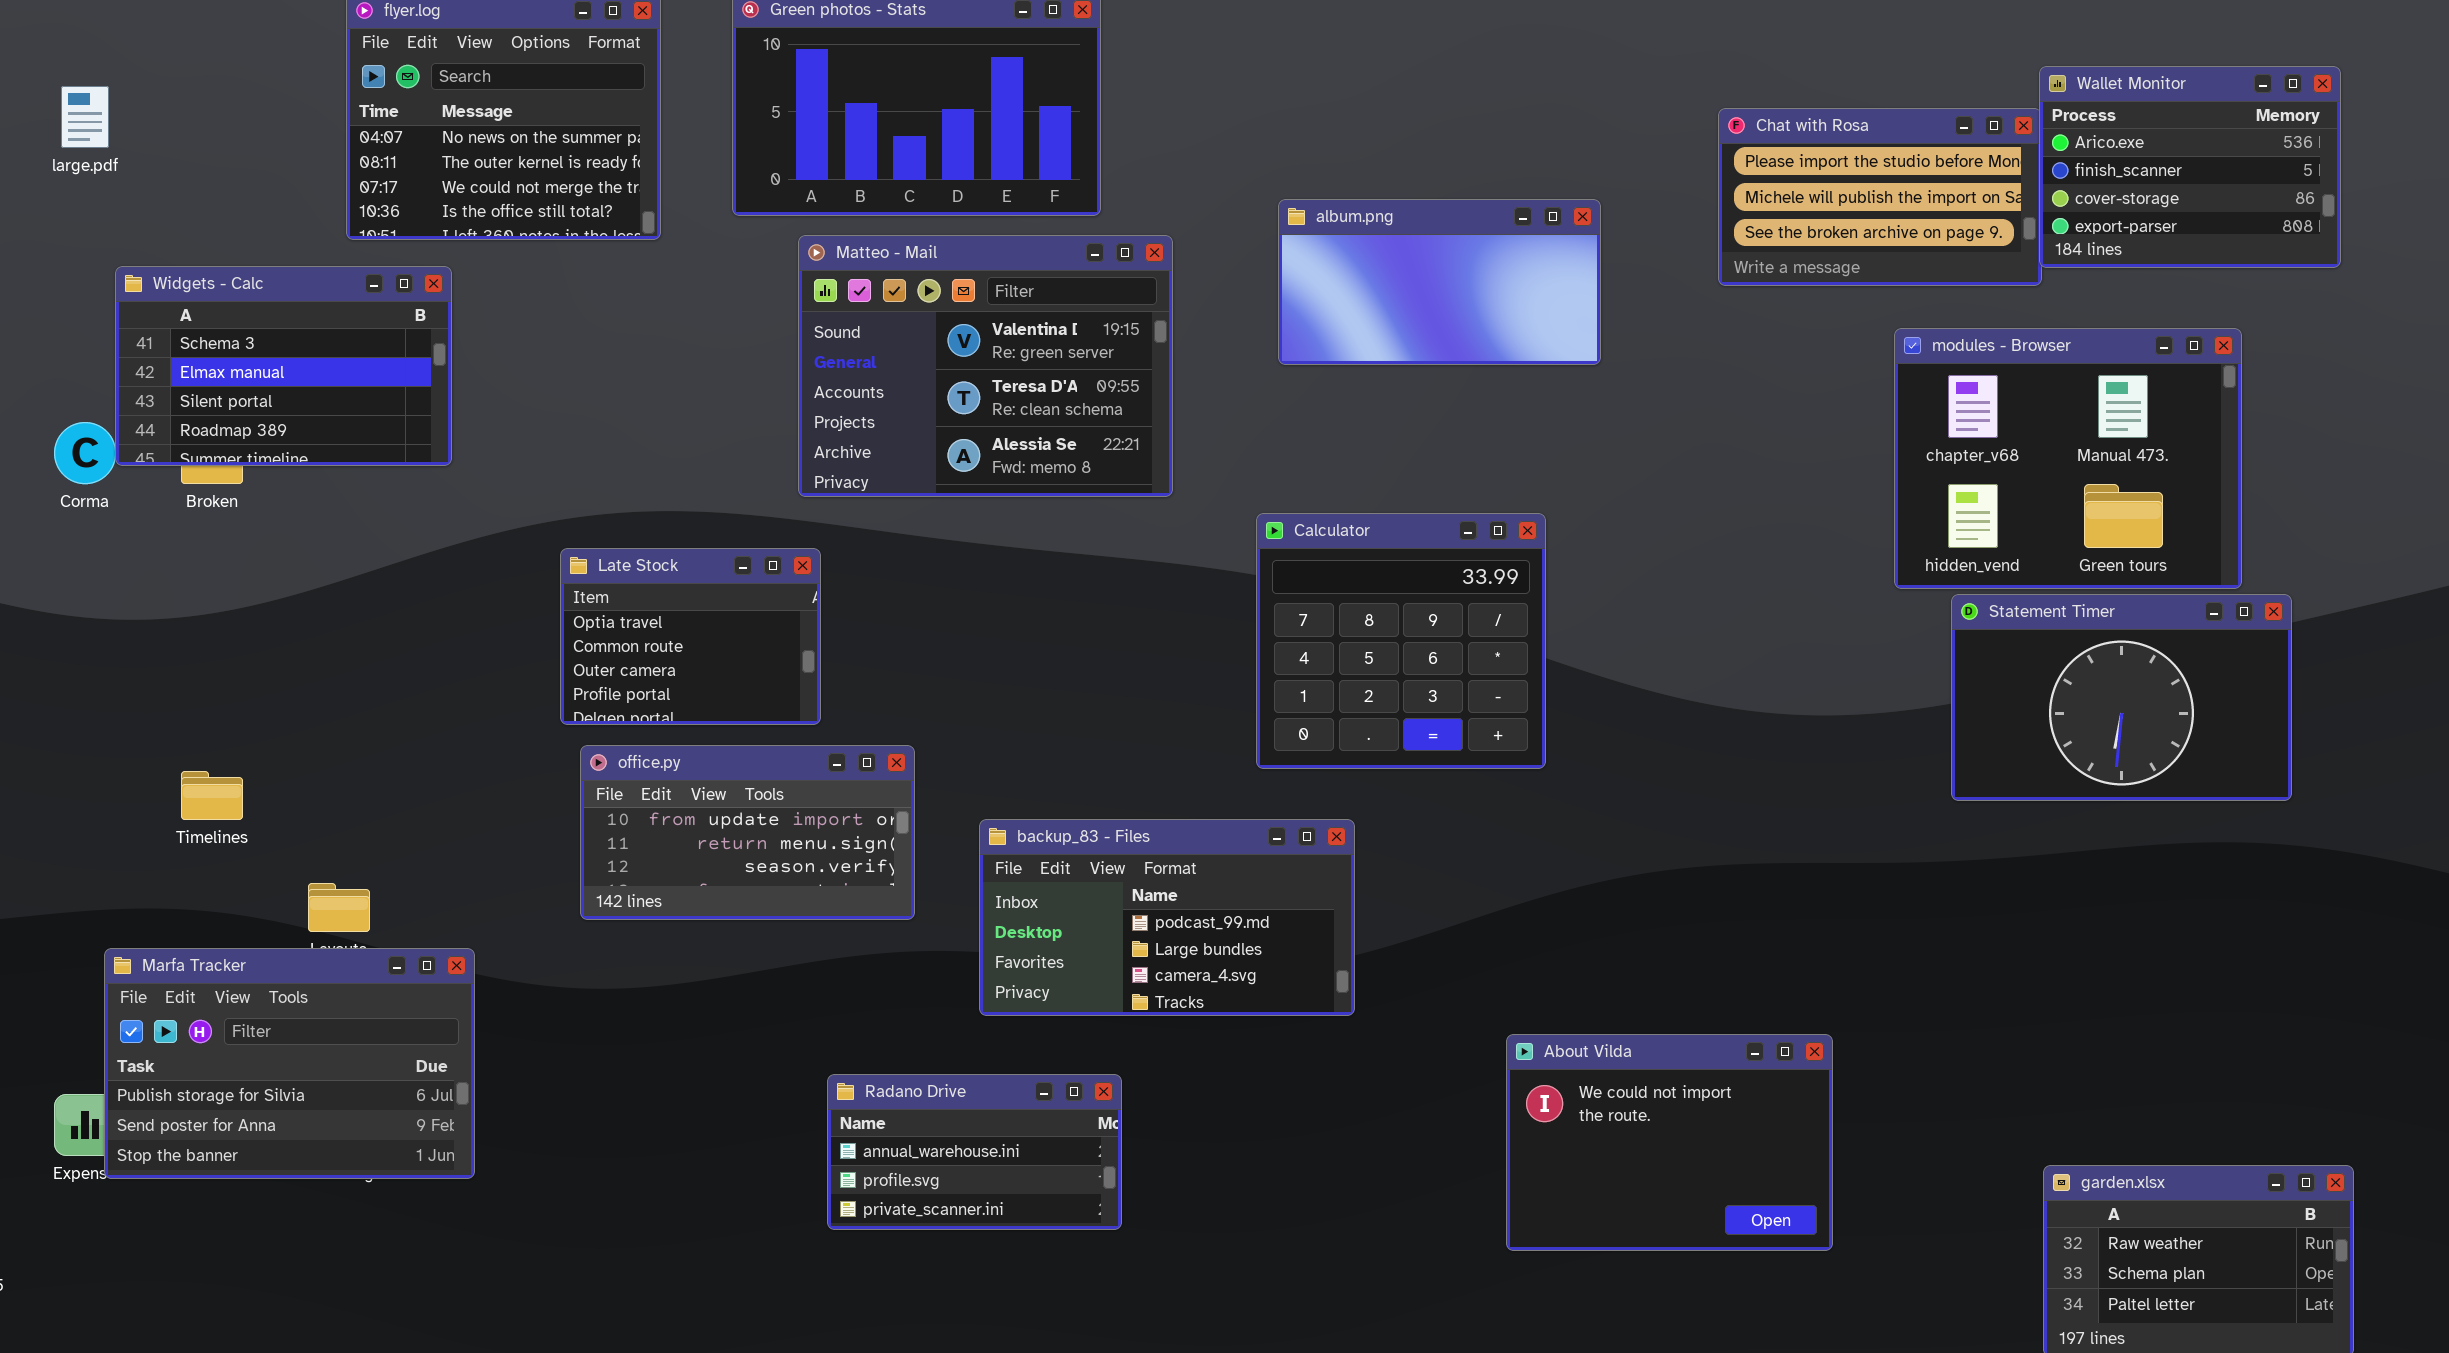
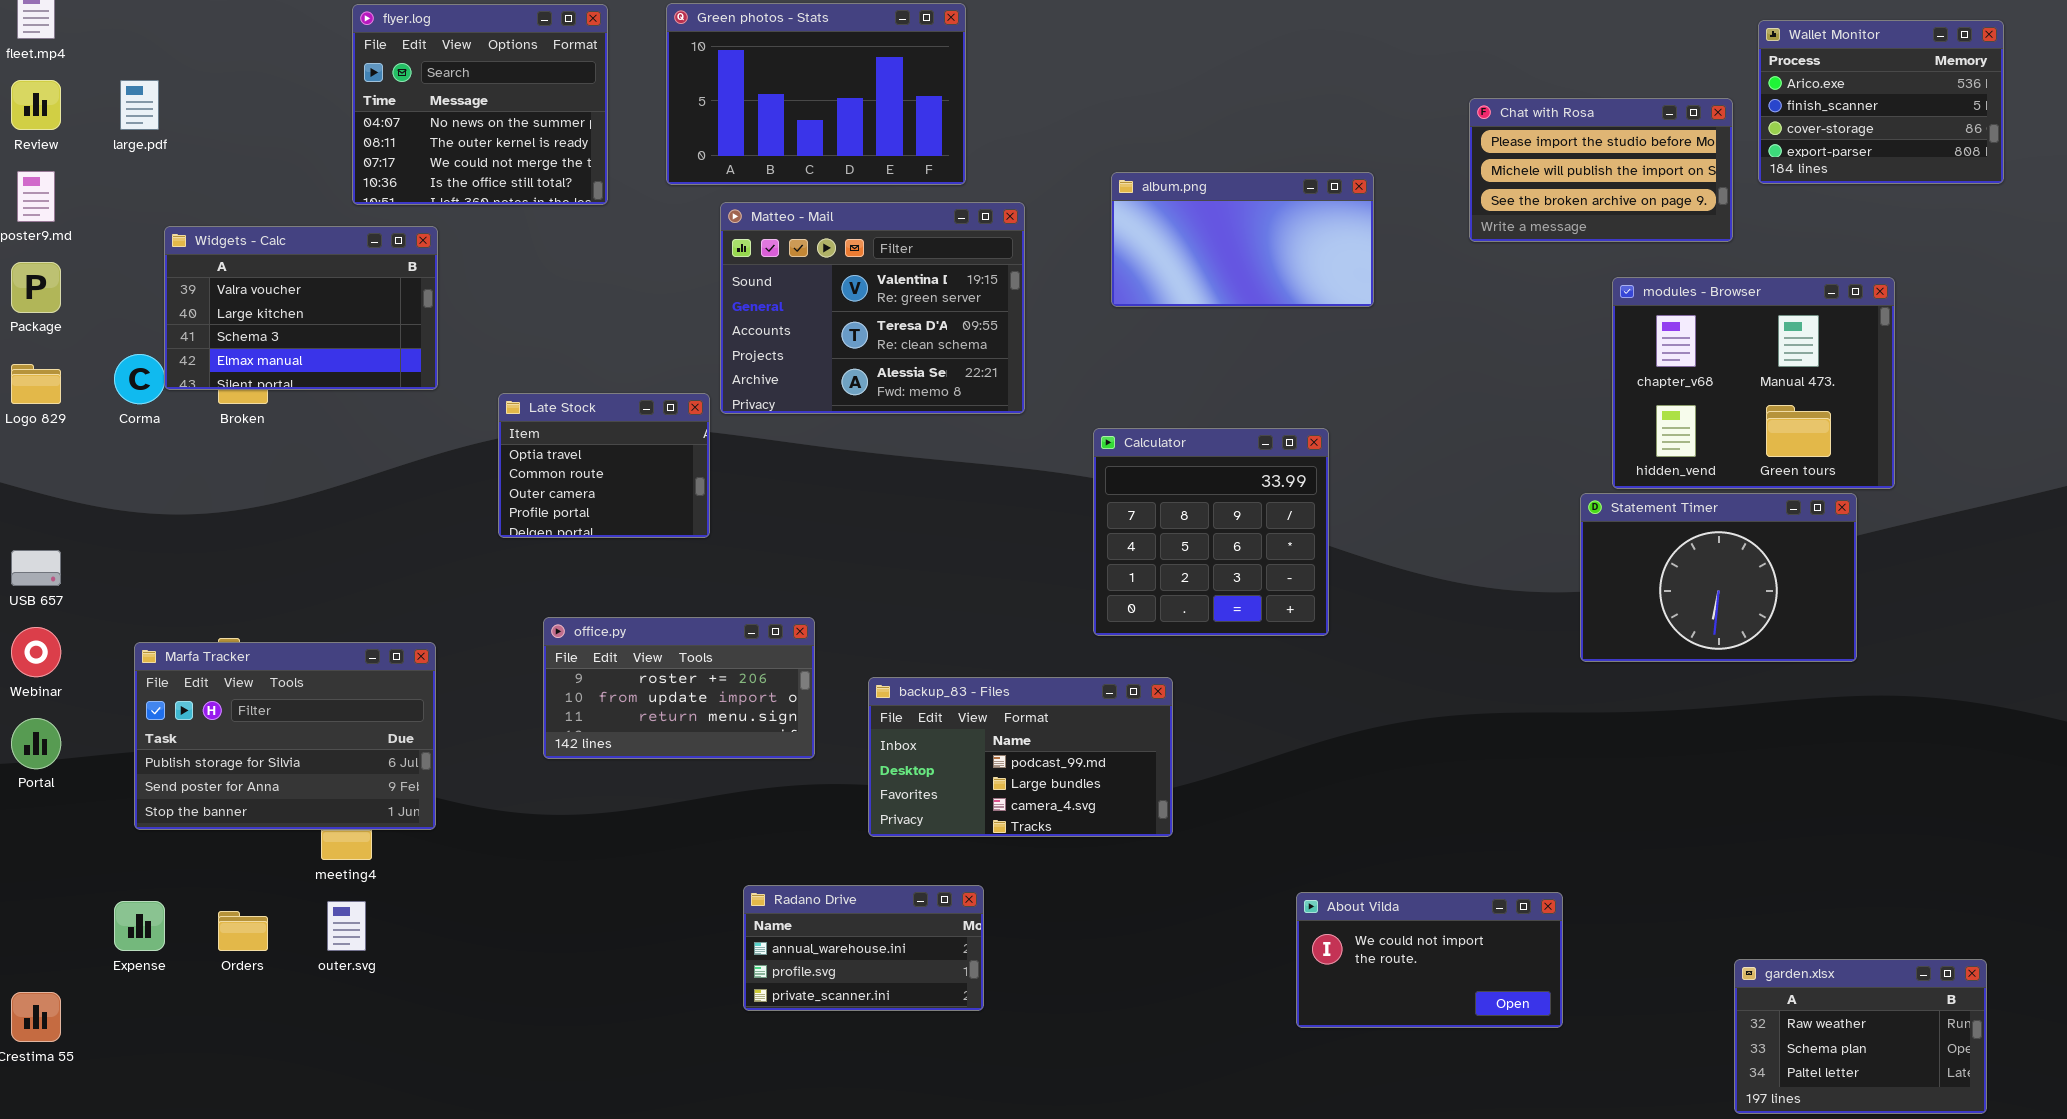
Wallet Monitor: [2039,66,2341,268] -> [1758,20,2004,184], moved
Widgets - Calc: [115,266,452,466] -> [164,226,438,390], scrolled up 2 rows
Late Stock: [560,548,821,725] -> [498,393,710,538], moved
Statement Timer: [1951,594,2292,801] -> [1580,493,1857,662], moved
office.py: [580,745,915,920] -> [543,617,815,759], scrolled up 1 row
Marfa Tracker: [104,948,475,1179] -> [134,642,436,830], moved
About Vilda: [1506,1034,1833,1251] -> [1296,892,1563,1028], resized

